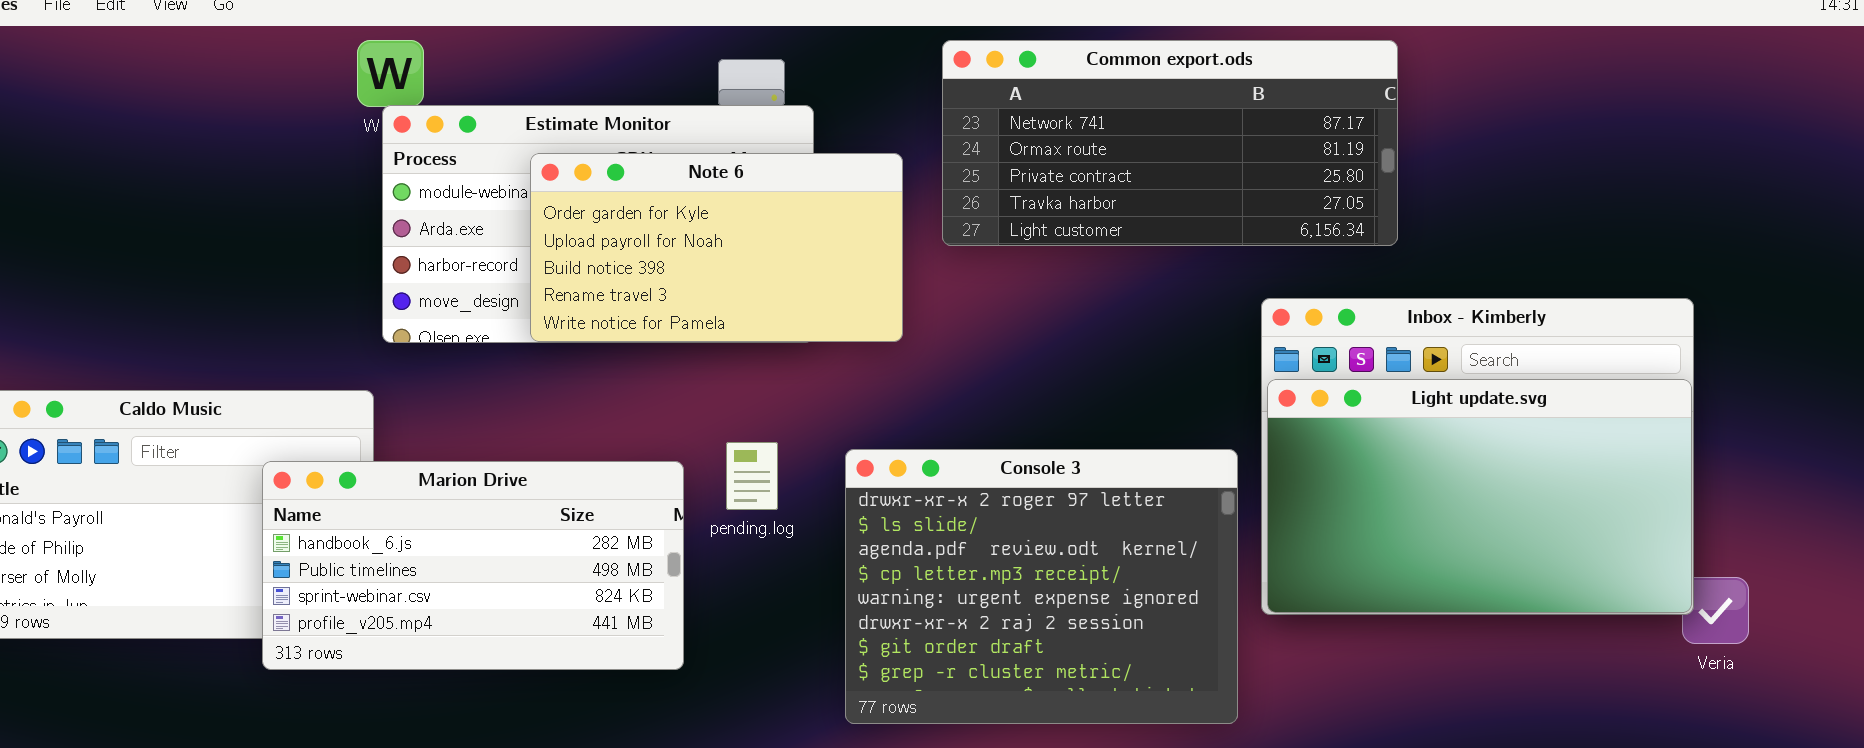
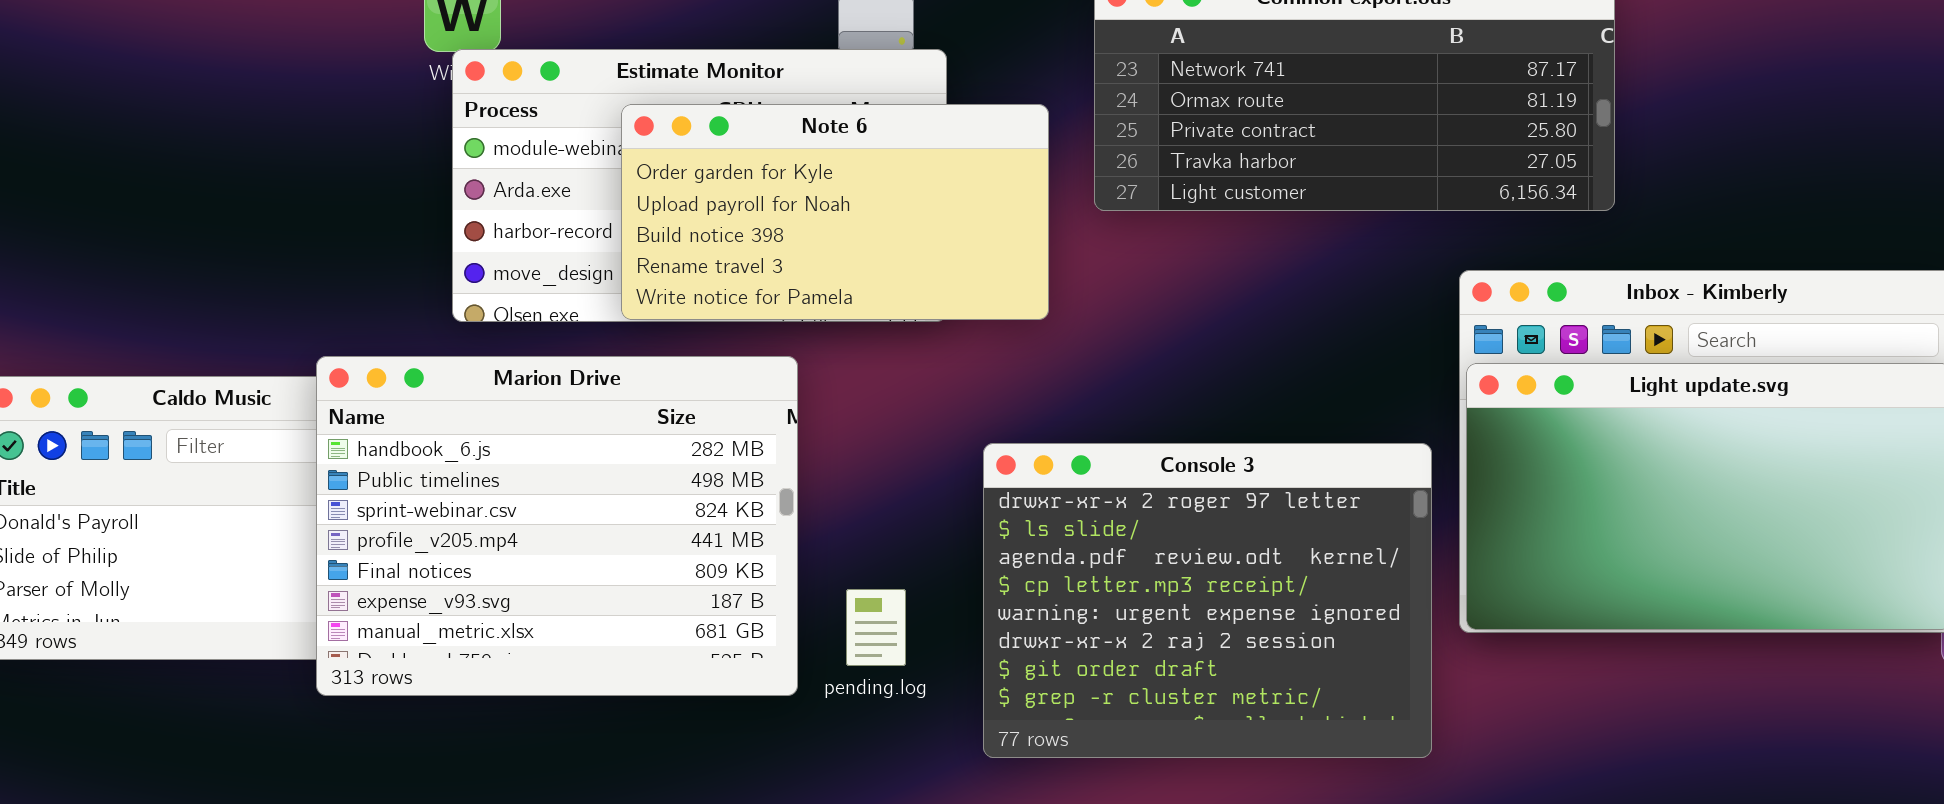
pending.log: [726,442,778,510] -> [846,589,906,666], moved
Marion Drive: [262,461,684,670] -> [316,356,798,696], resized

